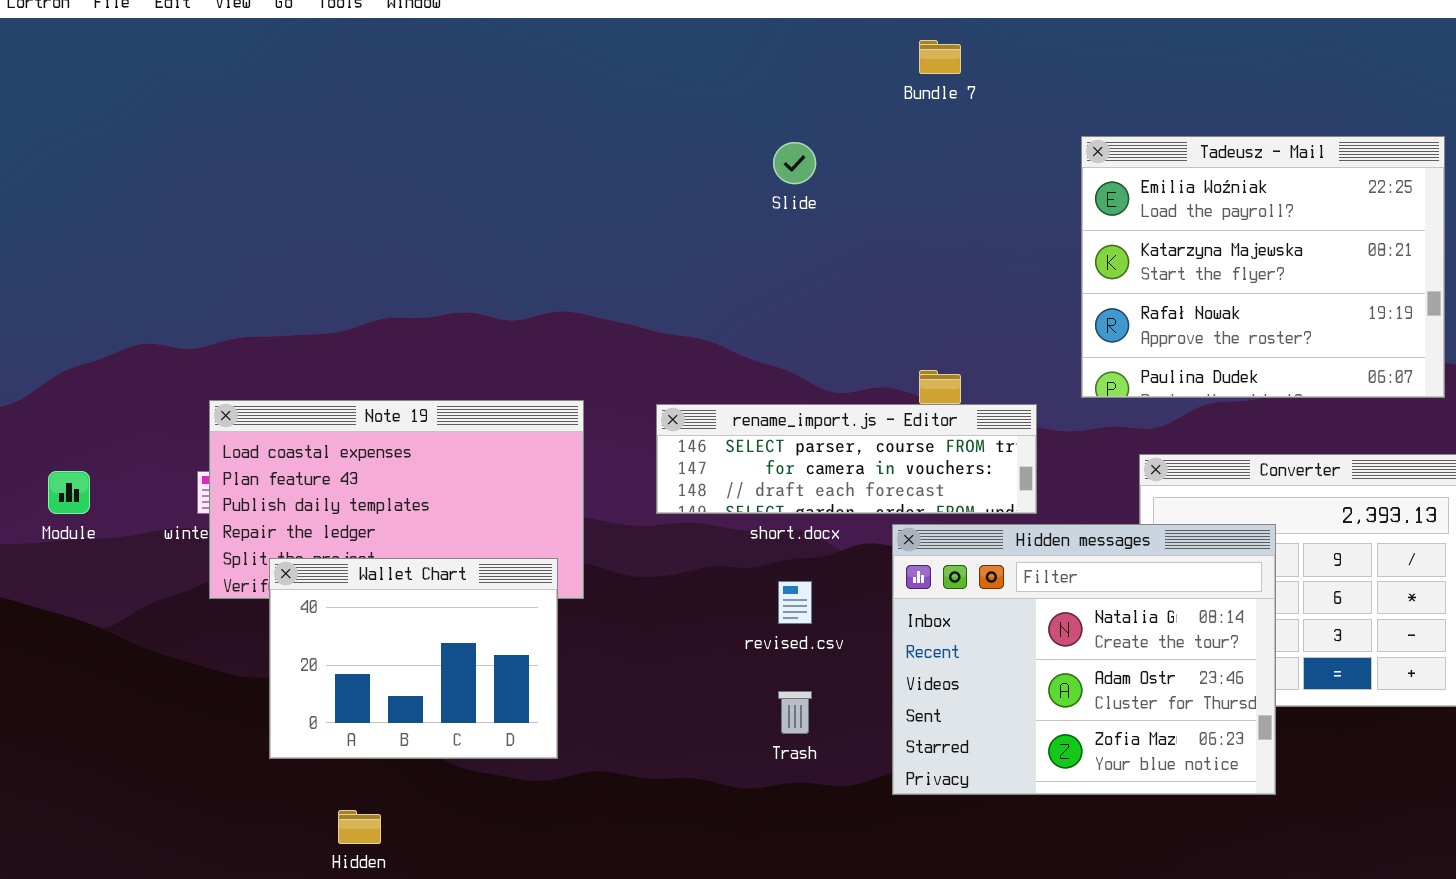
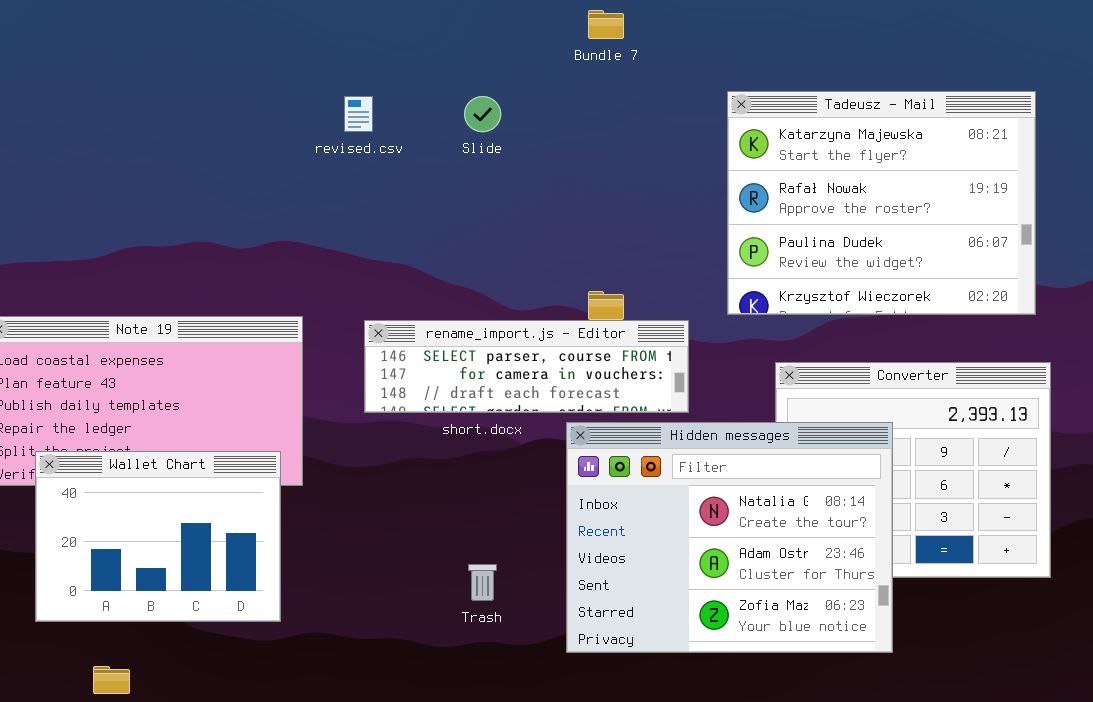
Tadeusz - Mail: [1081,136,1445,398] -> [727,91,1036,315], scrolled down 1 row
revised.csv: [778,581,812,624] -> [344,96,373,132], moved

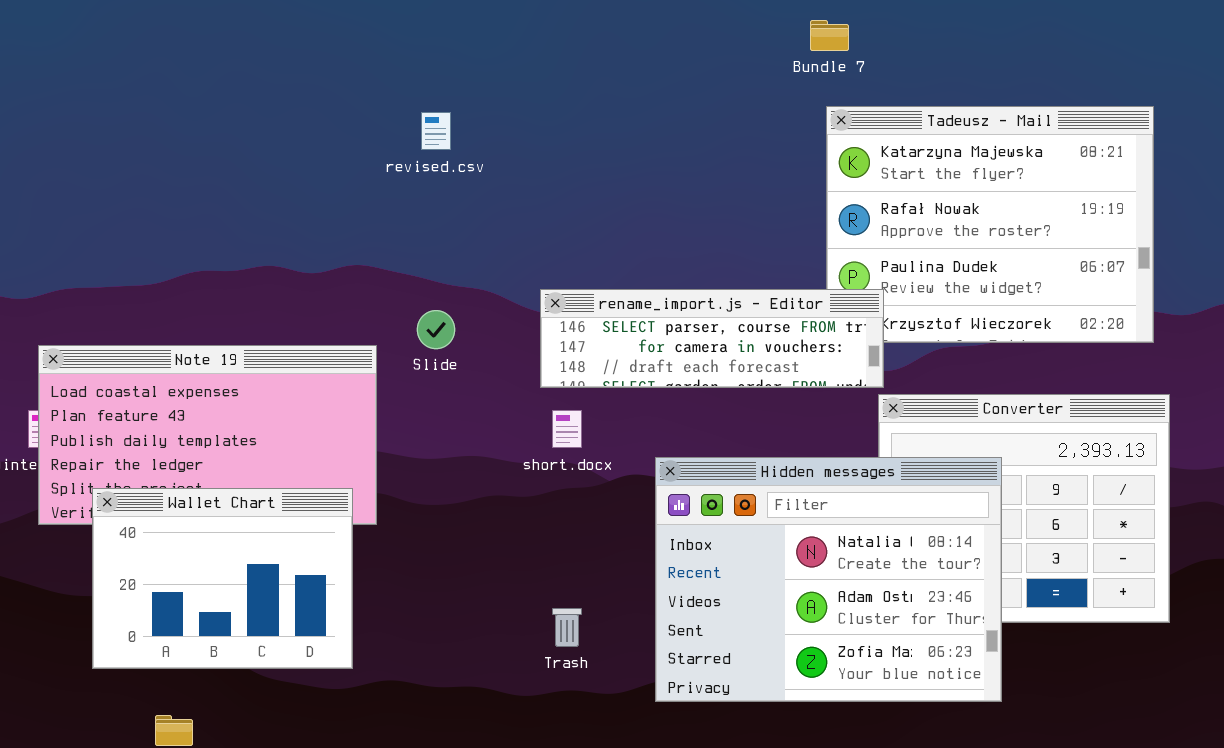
Bundle 7: [588,10,624,39] -> [810,20,849,51], moved
Slide: [464,96,501,132] -> [417,310,455,349], moved
rename_import.js - Editor: [364,320,689,413] -> [540,289,884,388], moved

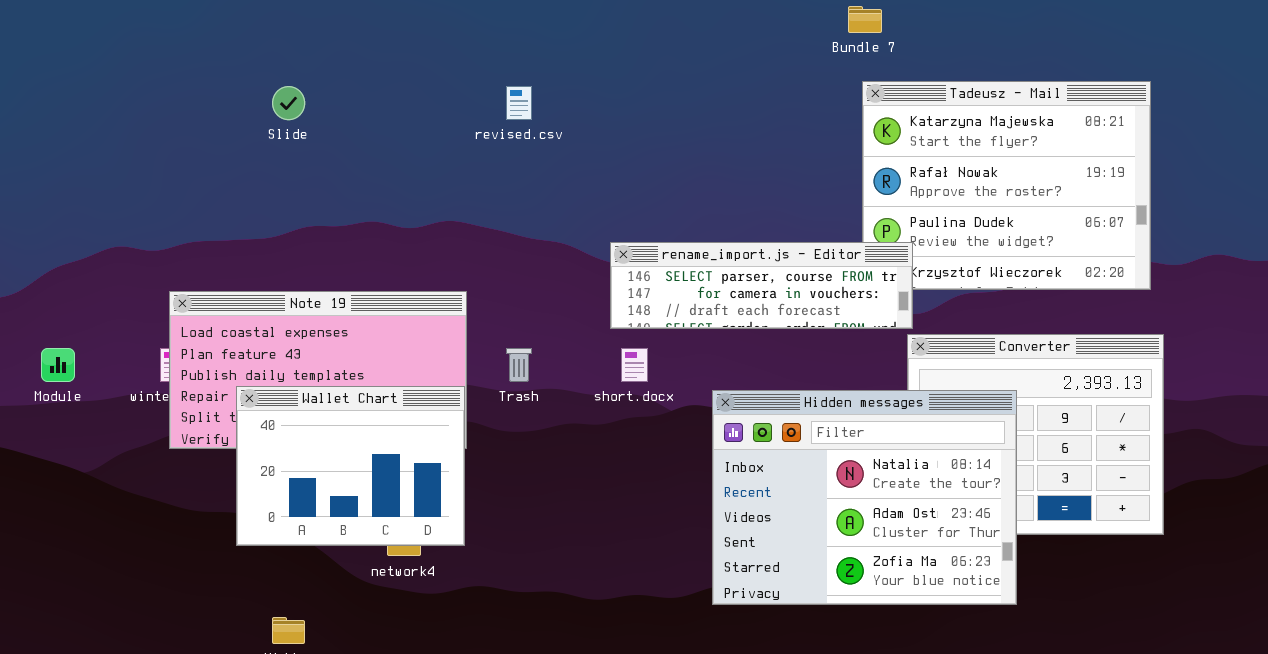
Slide: [417,310,455,349] -> [272,86,305,120], moved
Wallet Chart: [92,488,353,669] -> [236,386,465,546], moved
Trash: [552,608,582,647] -> [506,348,532,382], moved

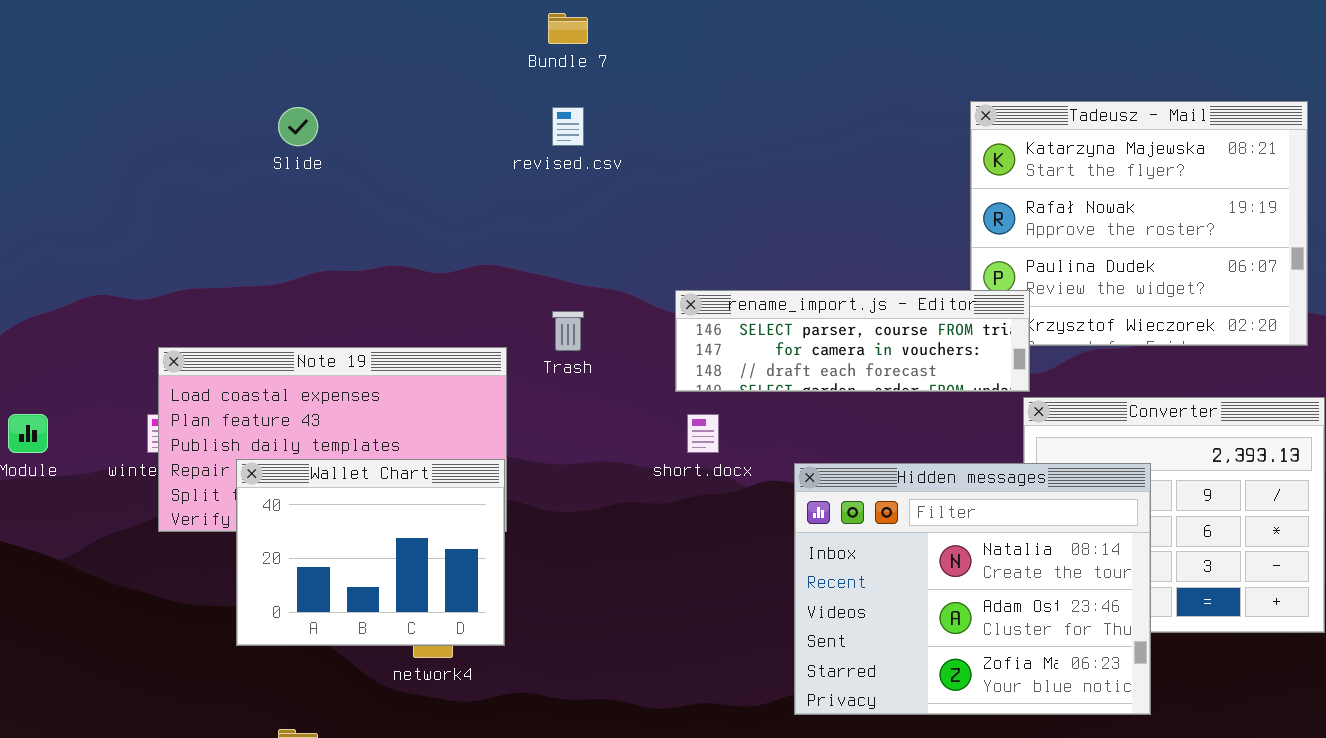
Bundle 7: [848,6,882,33] -> [548,13,588,44], moved
Trash: [506,348,532,382] -> [552,311,584,351], moved

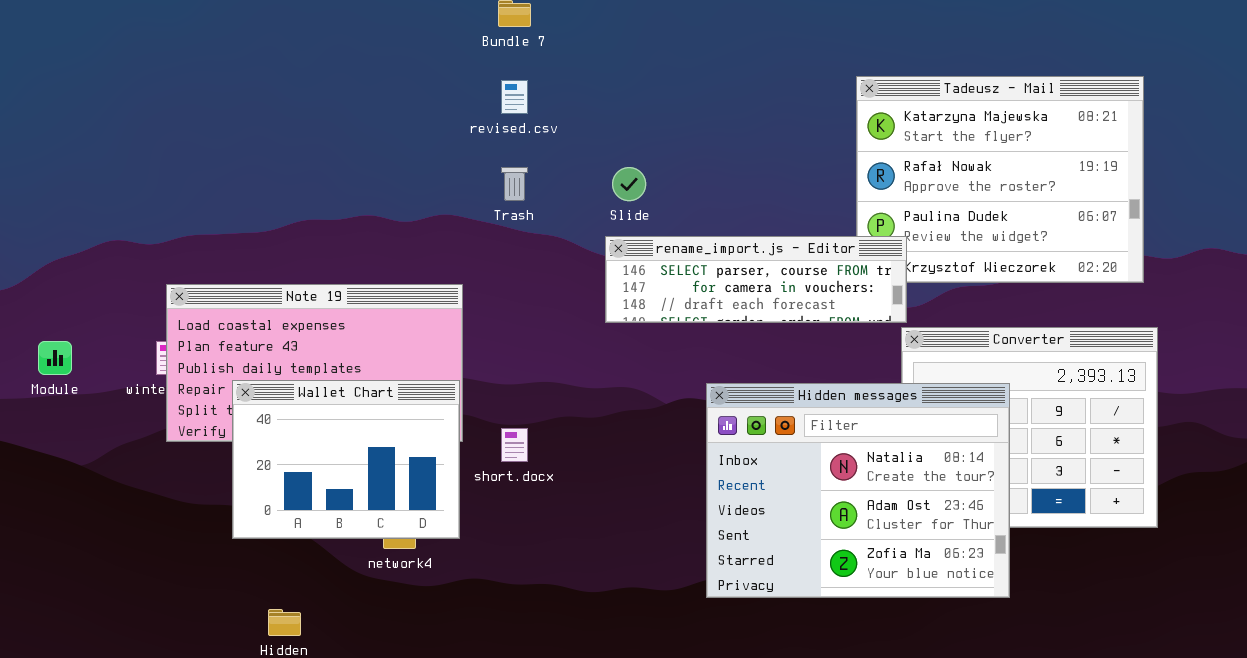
Slide: [278,107,318,146] -> [612,167,646,201], moved
Trash: [552,311,584,351] -> [501,167,528,201], moved
short.docx: [687,414,719,453] -> [501,428,528,462], moved

